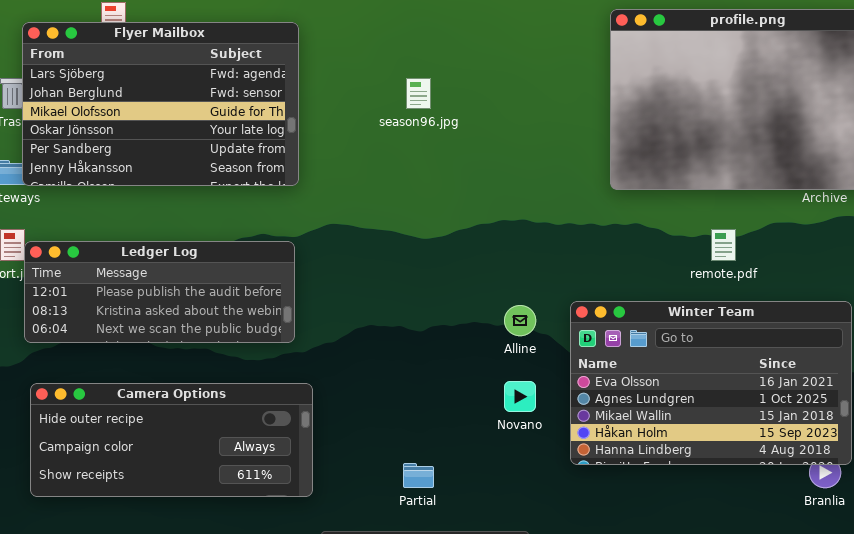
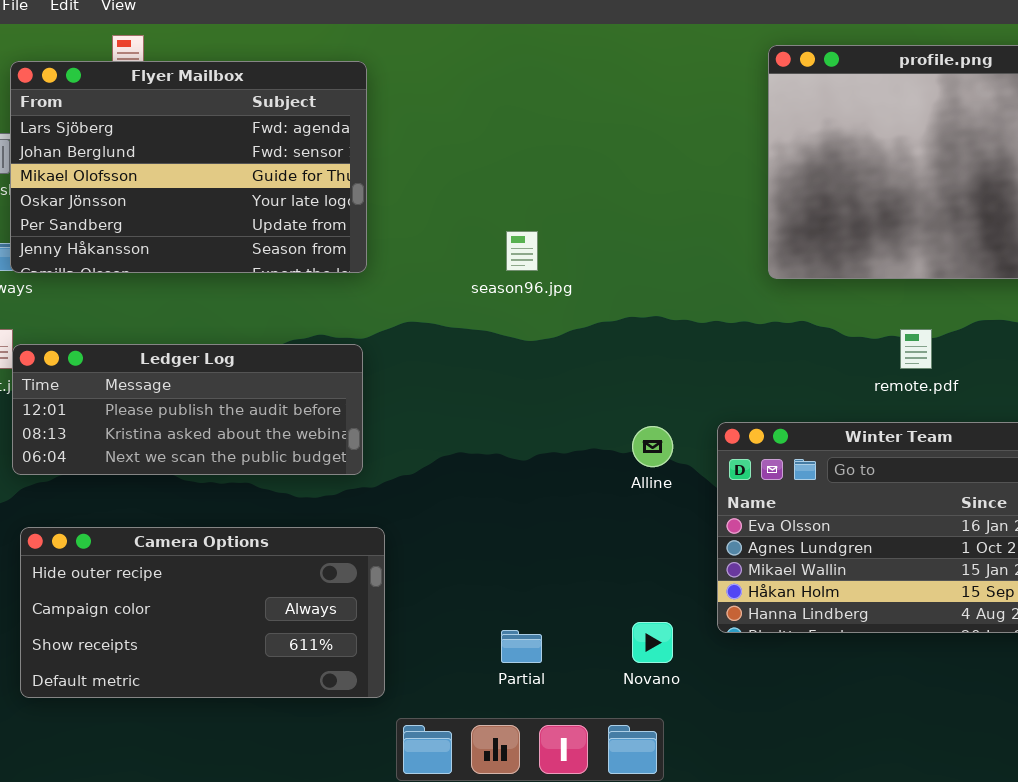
season96.jpg: [406,78,431,109] -> [506,231,538,271], moved
Novano: [504,381,536,412] -> [632,622,673,663], moved
Camera Options: [30,383,313,497] -> [20,527,385,698], resized

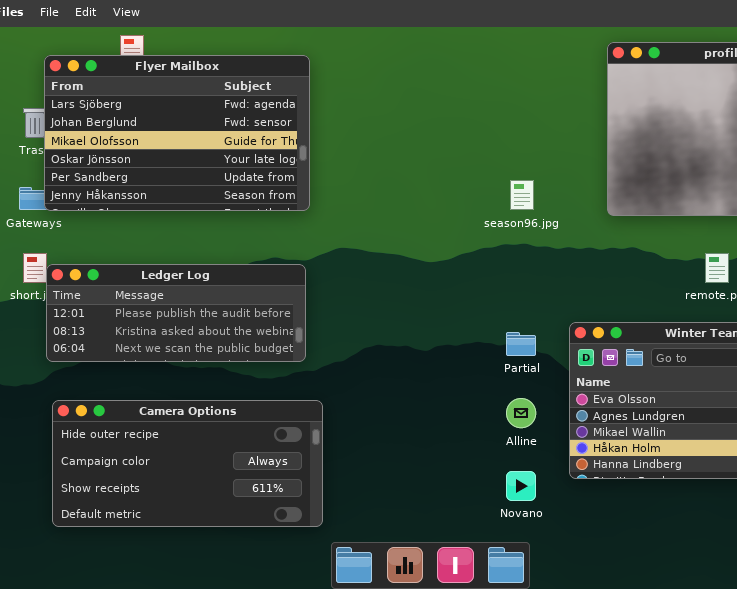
season96.jpg: [506,231,538,271] -> [510,180,534,210], moved
Alline: [632,426,673,467] -> [506,398,536,428], moved
Partial: [501,630,542,663] -> [506,332,536,356], moved

